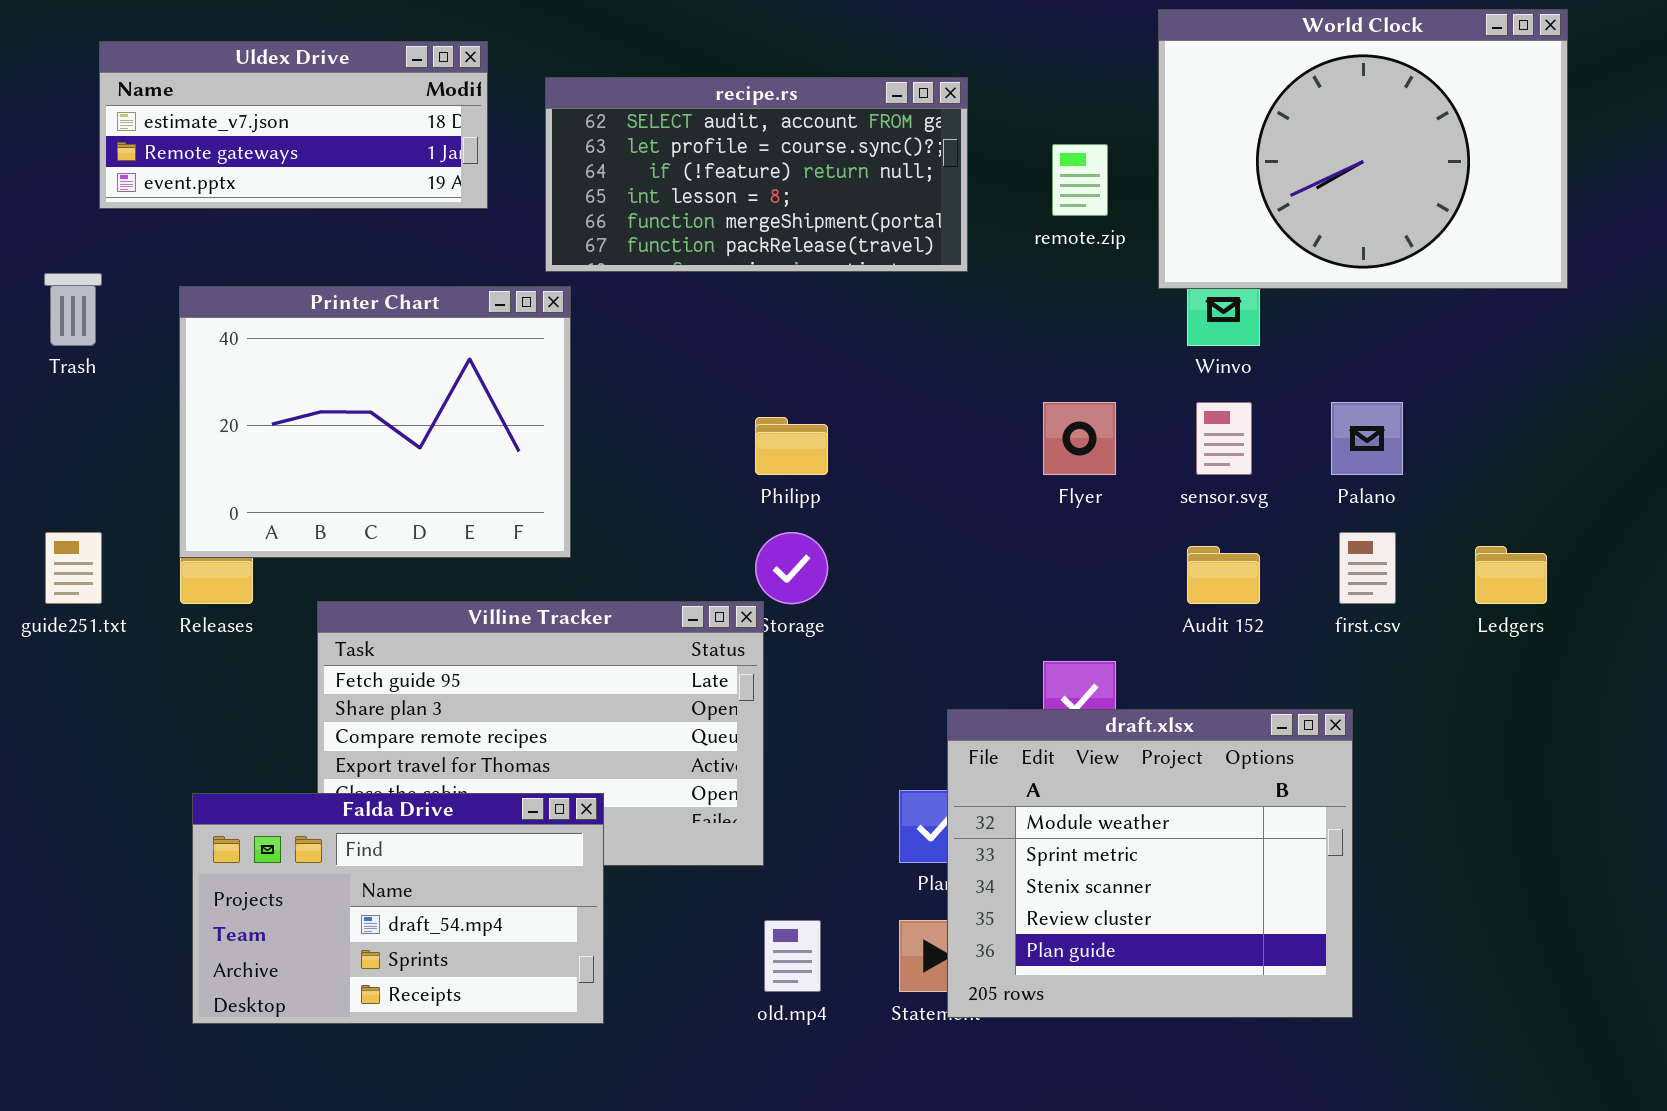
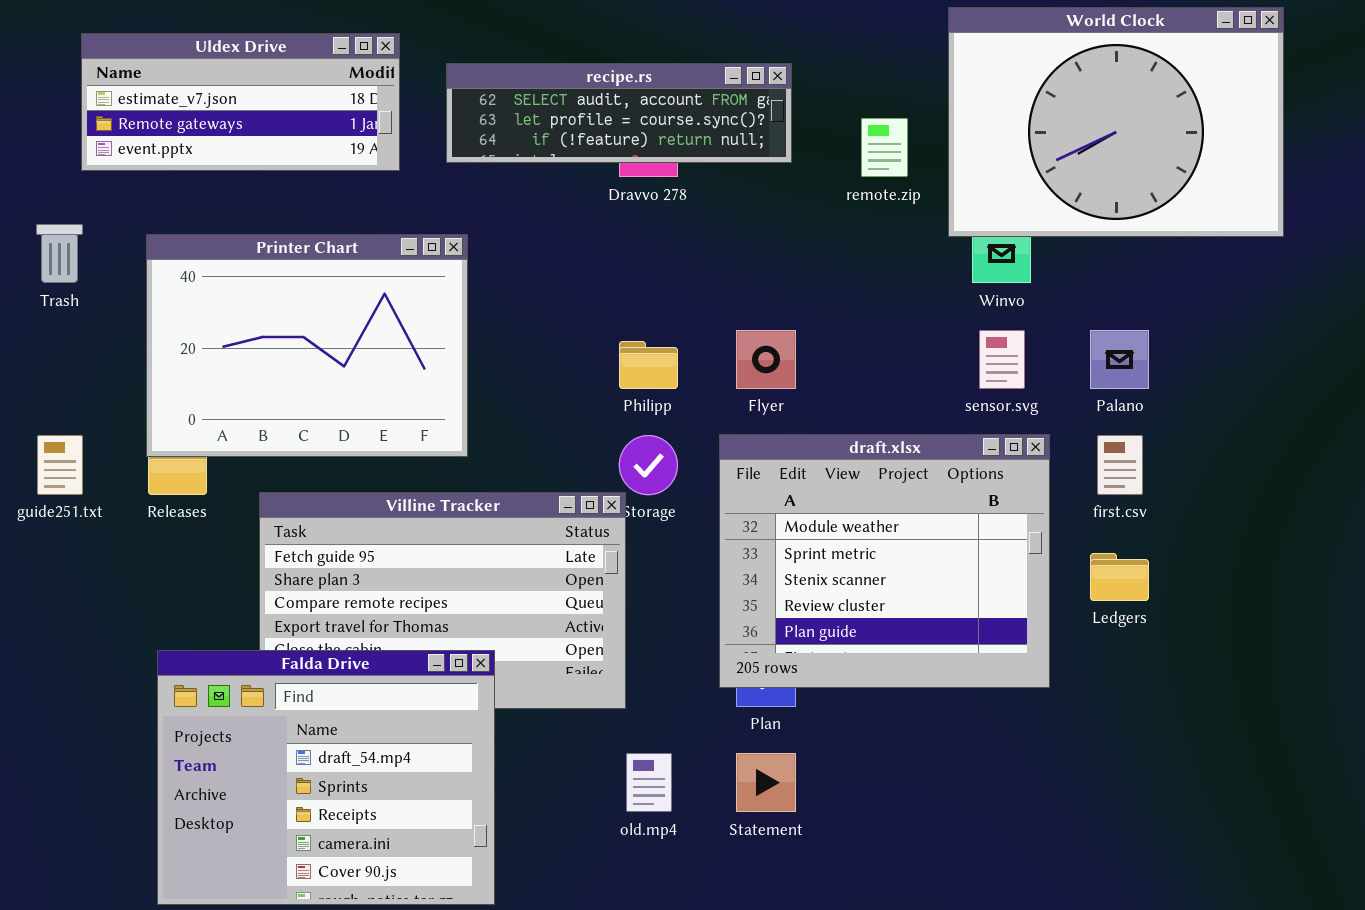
recipe.rs: [545,77,968,272] -> [446,63,792,163], resized
Flyer: [1043,402,1116,475] -> [736,330,796,389], moved
Ledgers: [1475,546,1547,604] -> [1090,553,1149,601], moved
draft.xlsx: [947,709,1353,1018] -> [719,434,1050,688], moved
Falda Drive: [192,793,604,1024] -> [157,650,495,905], resized

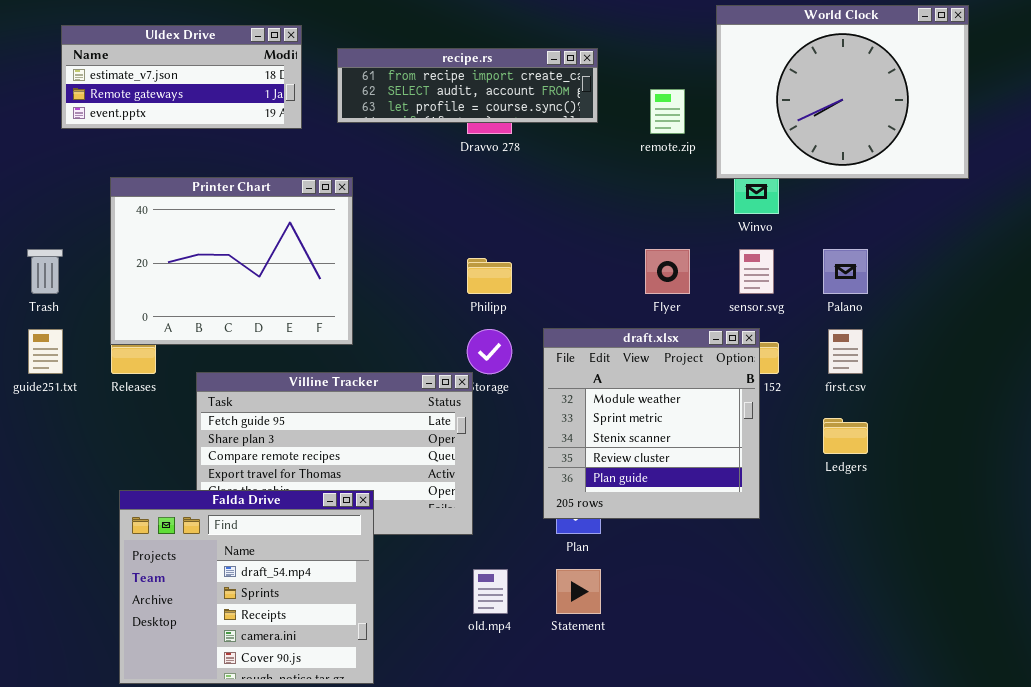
recipe.rs: [446,63,792,163] -> [337,48,598,123], scrolled up 1 row
Trash: [36,224,83,283] -> [27,249,63,294], moved
Flyer: [736,330,796,389] -> [645,249,690,294], moved
draft.xlsx: [719,434,1050,688] -> [543,328,760,519], resized

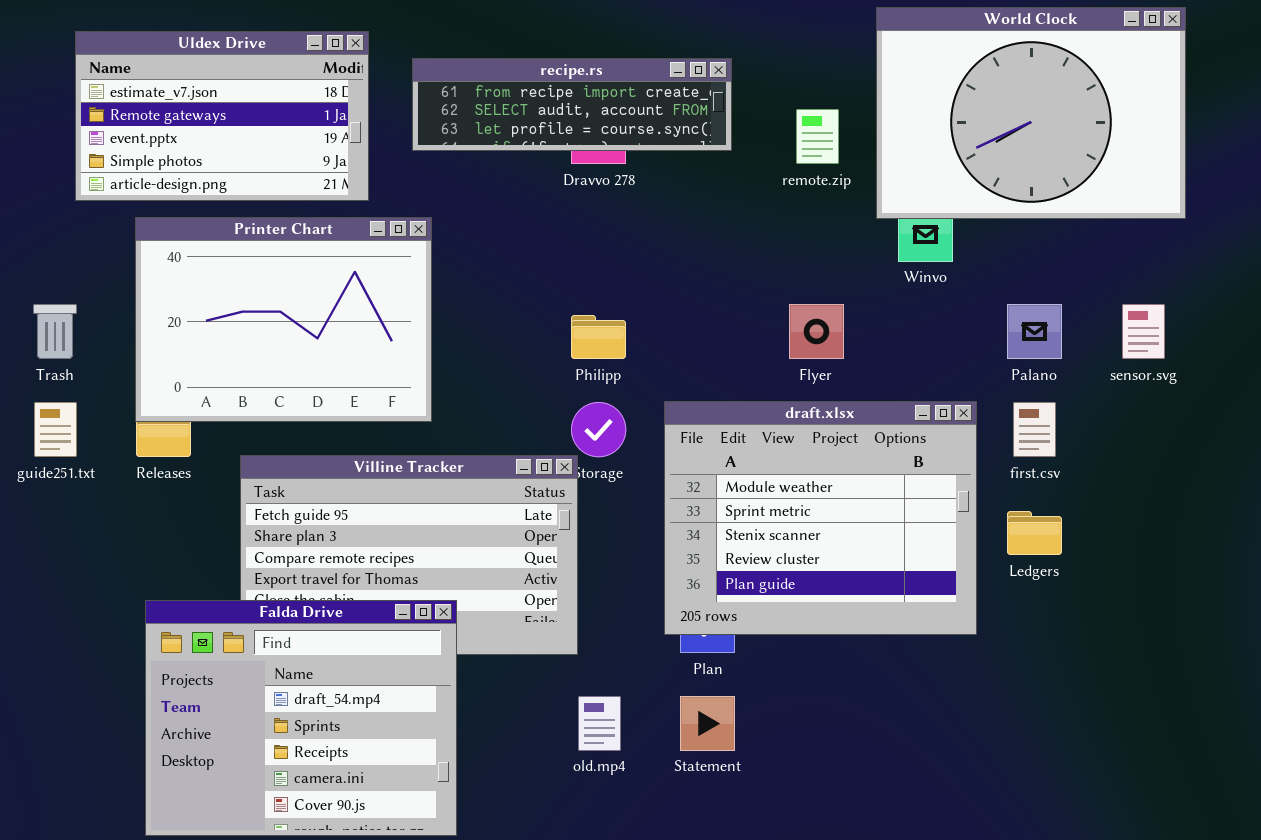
Uldex Drive: [61,25,302,129] -> [75,31,369,201], resized
sensor.svg: [739,249,774,294] -> [1122,304,1165,359], moved
draft.xlsx: [543,328,760,519] -> [664,401,977,635], resized

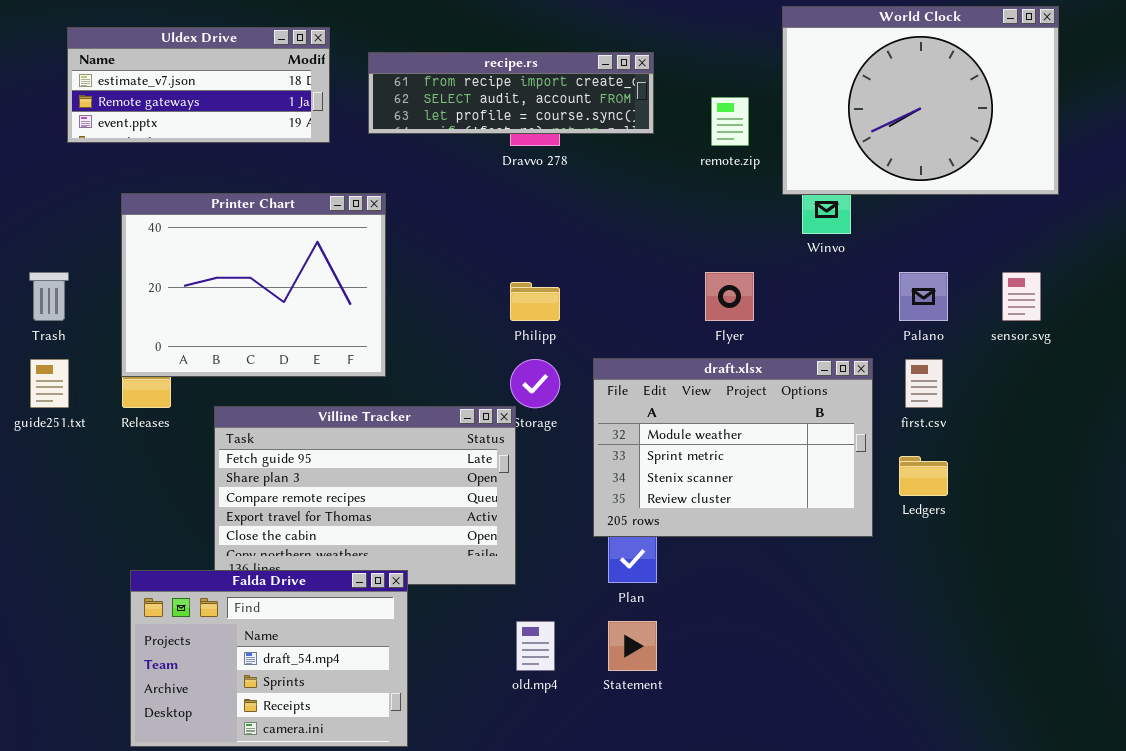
Uldex Drive: [75,31,369,201] -> [67,27,330,143], resized
draft.xlsx: [664,401,977,635] -> [593,358,873,537], resized
Falda Drive: [145,600,457,836] -> [130,570,408,747], resized

